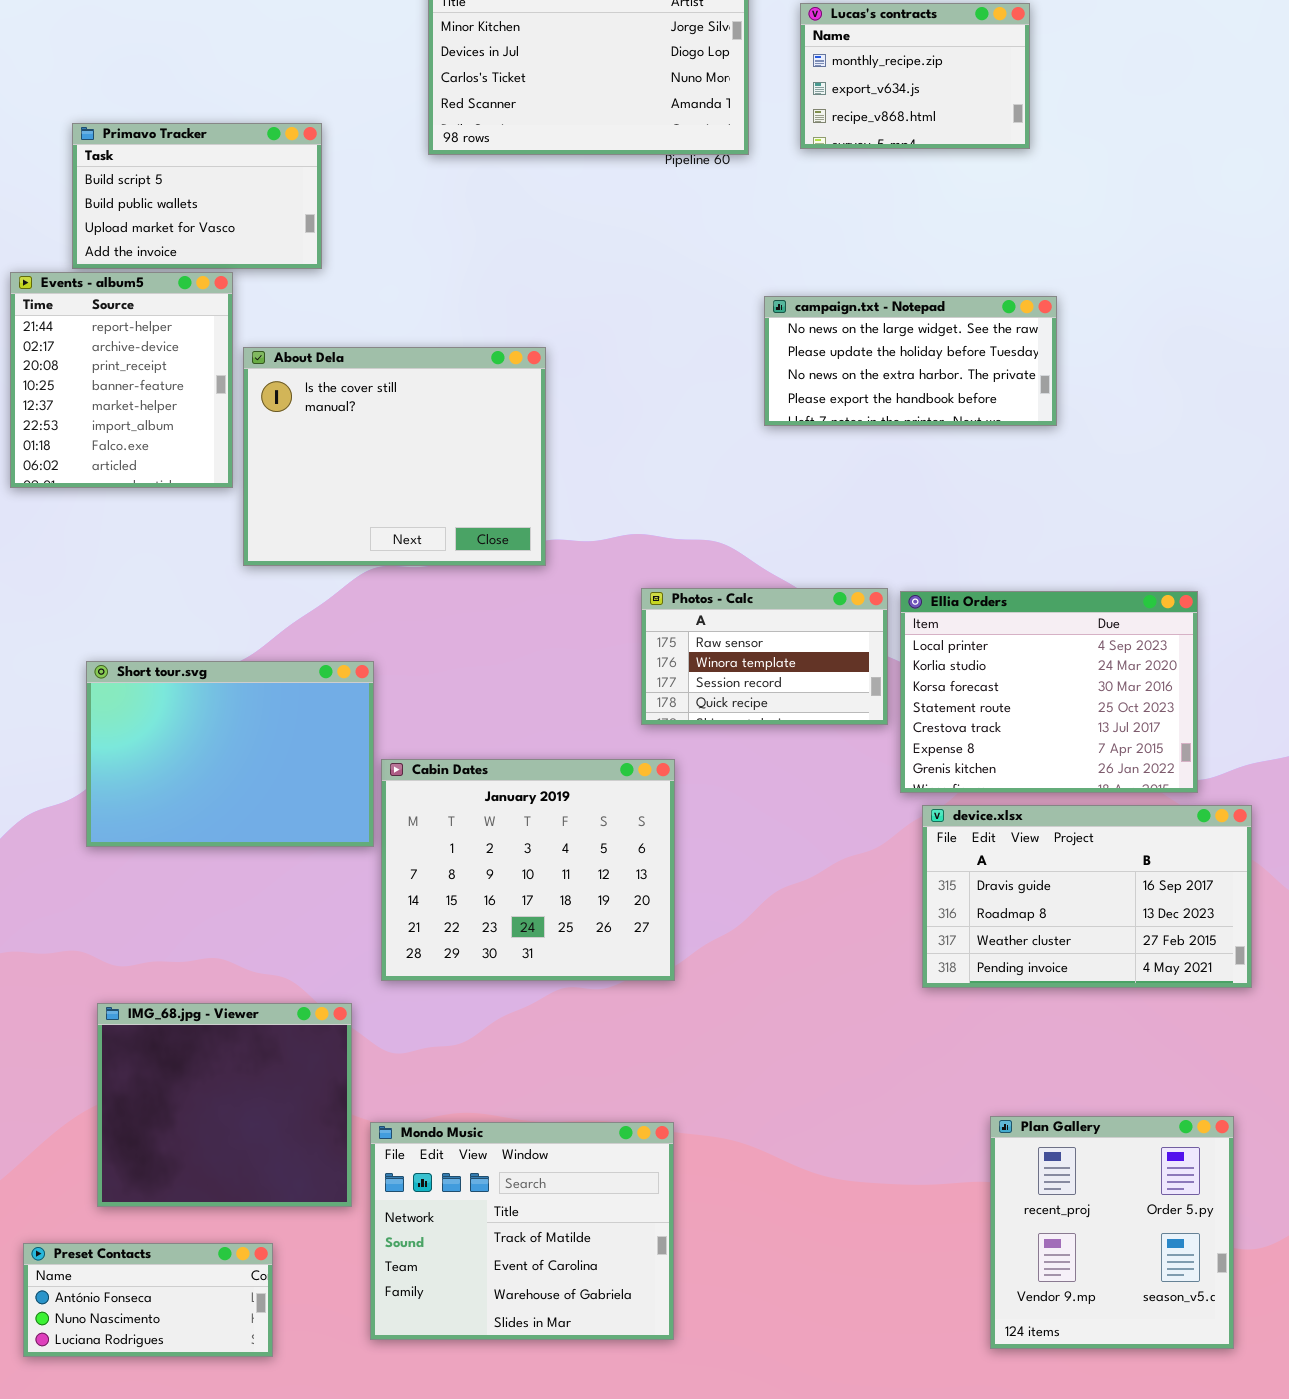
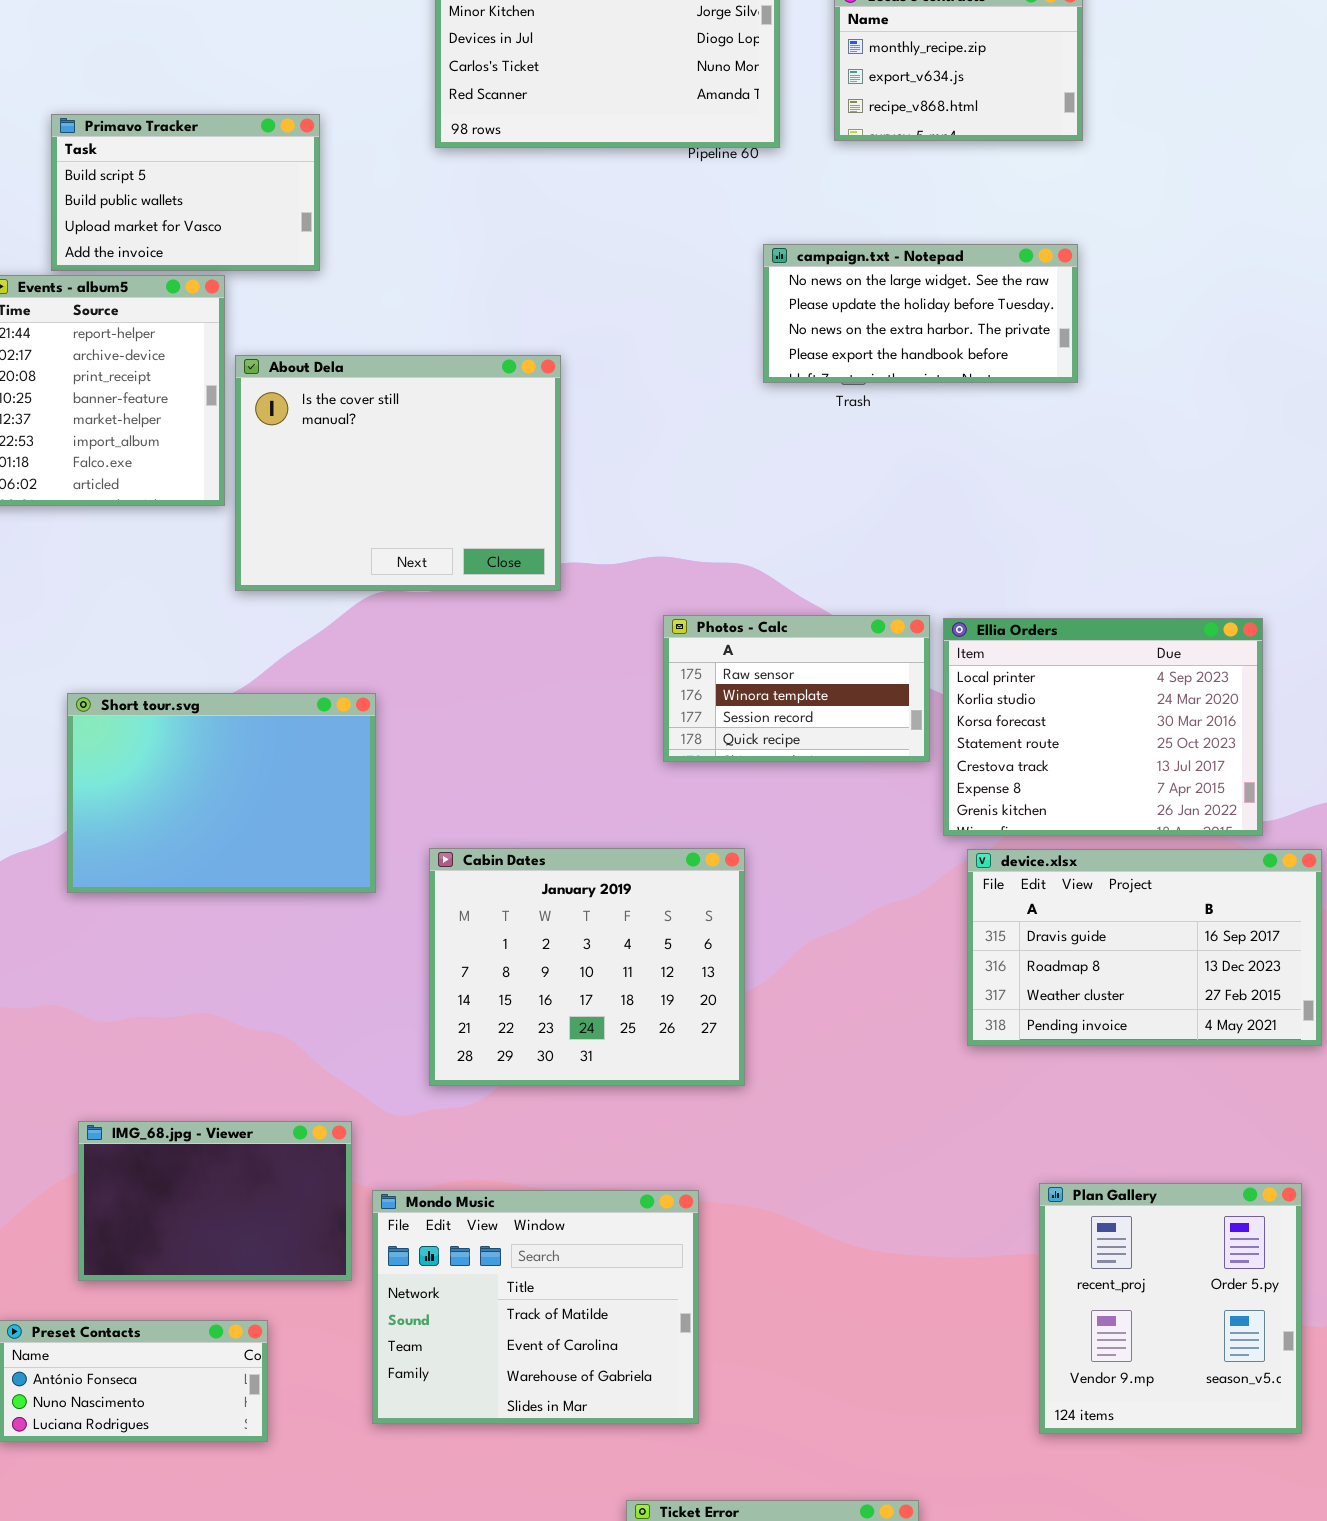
campaign.txt - Notepad: [764,296,1057,426] -> [763,244,1078,383], moved
Cabin Dates: [381,759,675,981] -> [429,848,745,1086], moved
IMG_68.jpg - Viewer: [97,1003,352,1207] -> [78,1121,352,1281], resized

